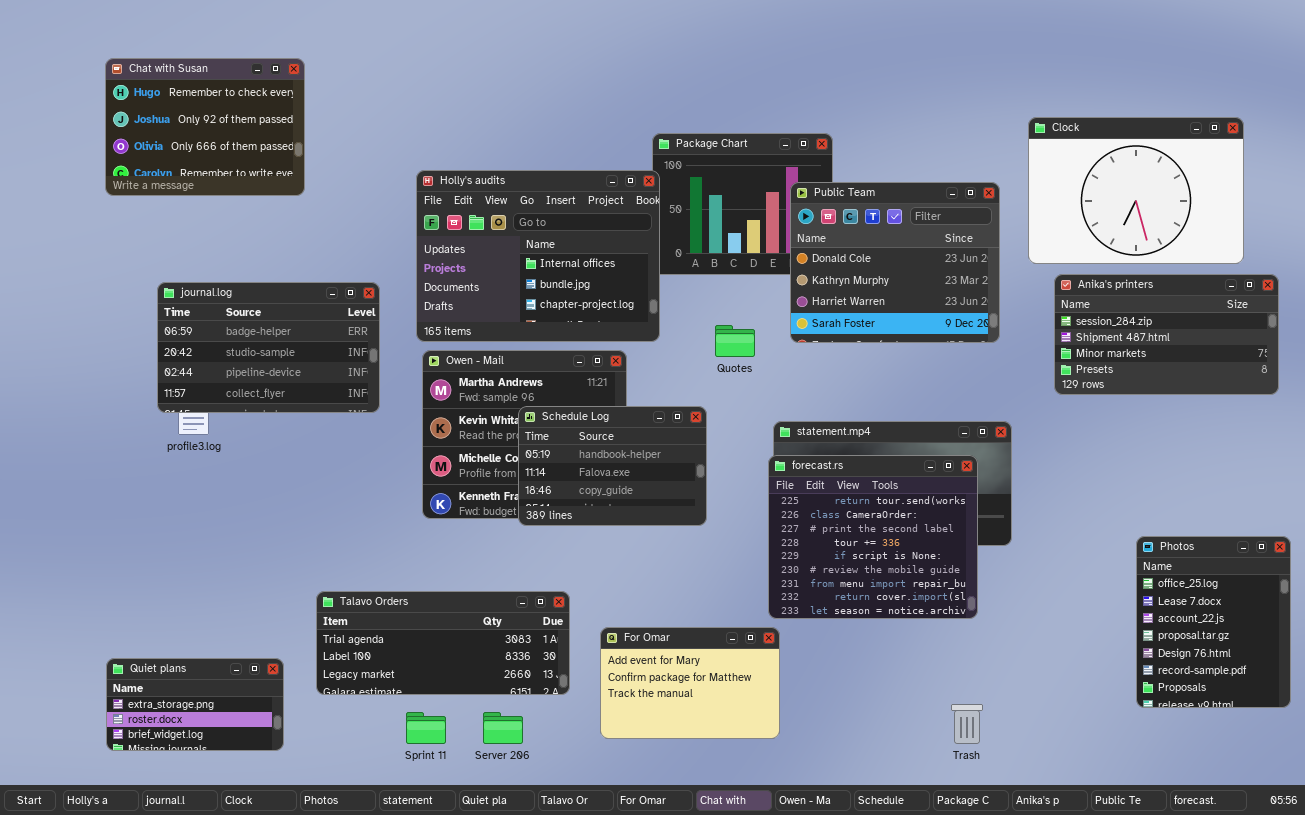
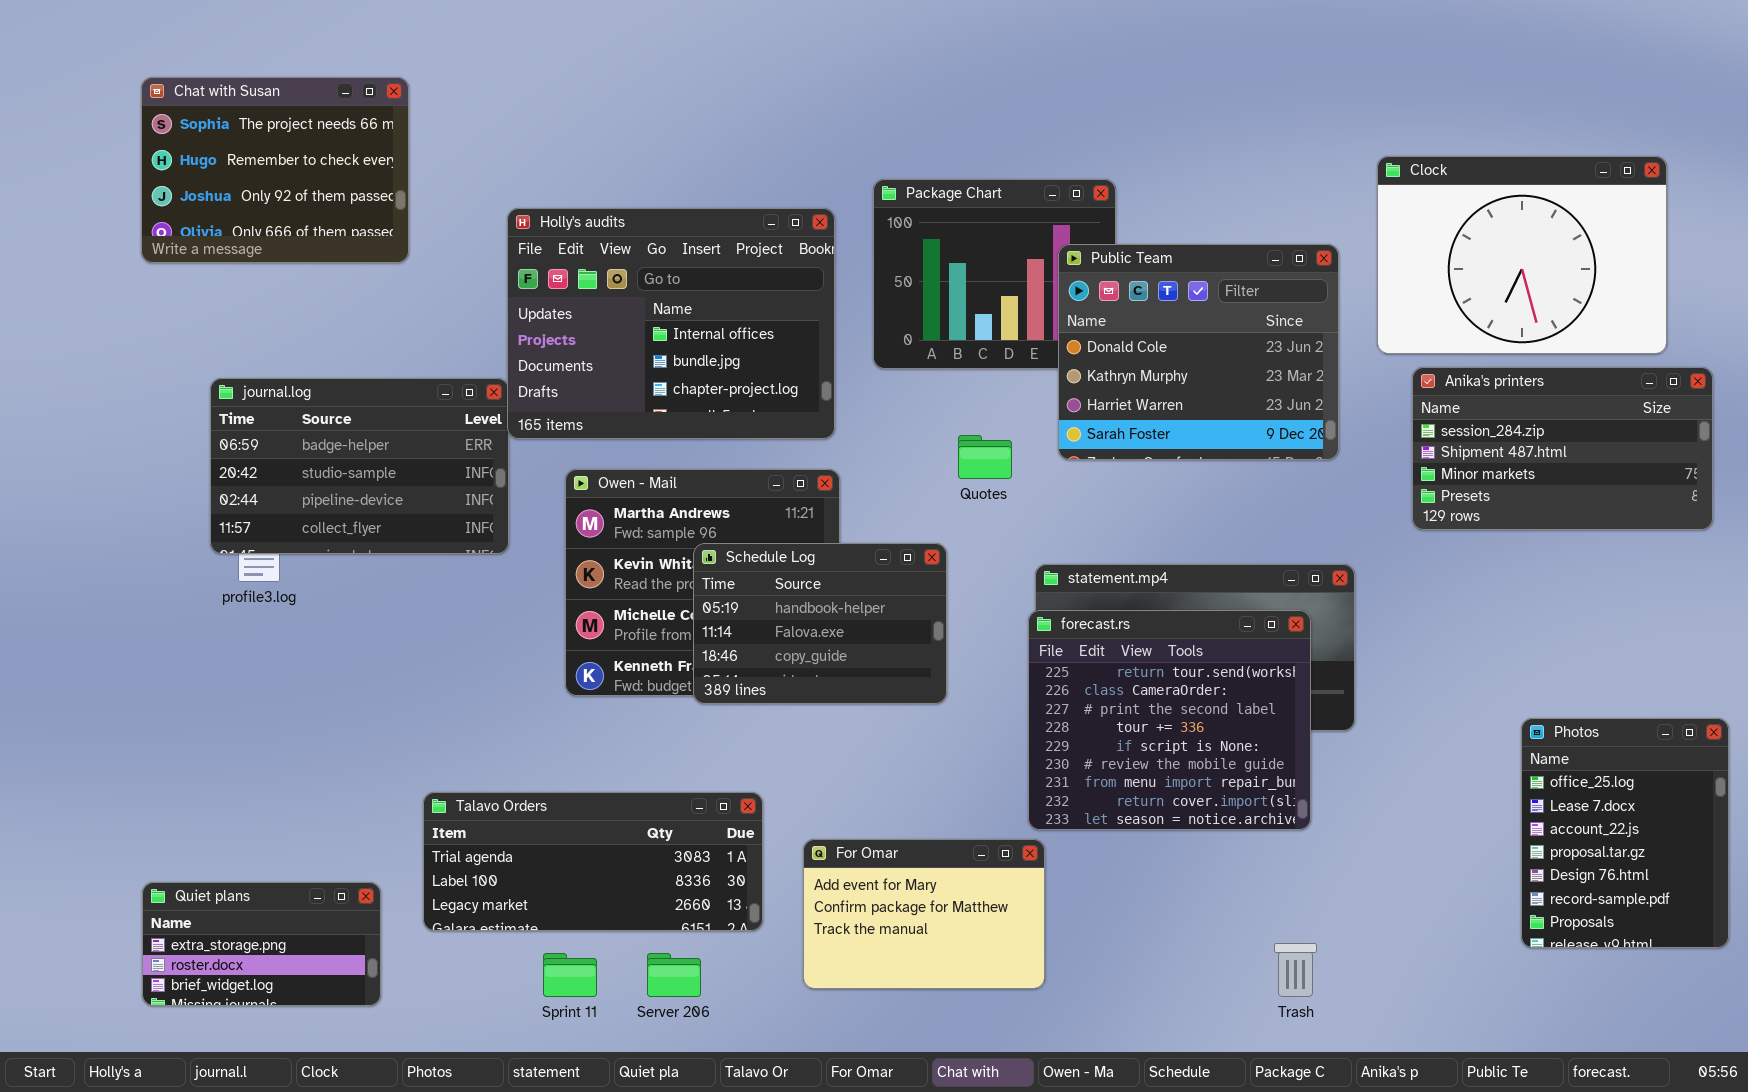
Chat with Susan: [105,58,305,196] -> [141,77,409,263], scrolled up 1 row
Holly's audits: [416,170,660,342] -> [507,208,835,439], moved

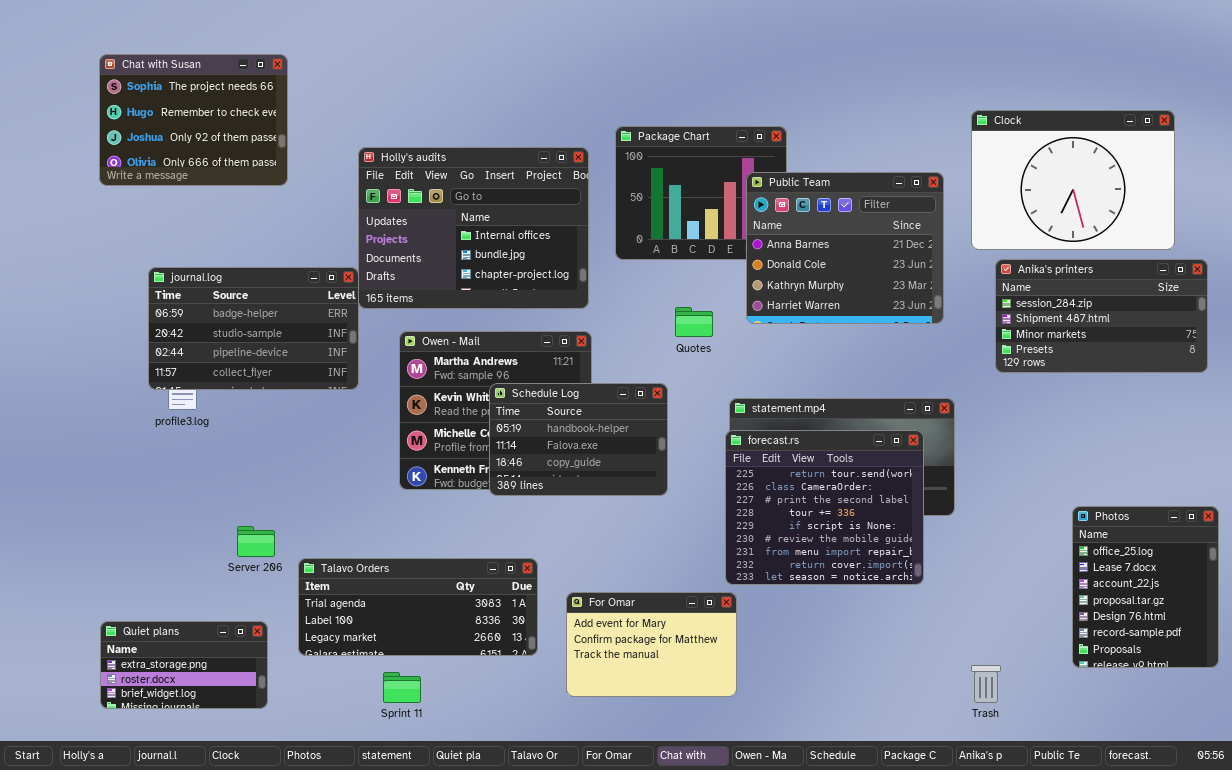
Public Team: [1058,244,1339,460] -> [746,172,944,324], scrolled up 1 row
Trash: [1274,943,1317,997] -> [971,665,1001,703], moved
Server 206: [647,953,701,997] -> [237,526,275,557], moved

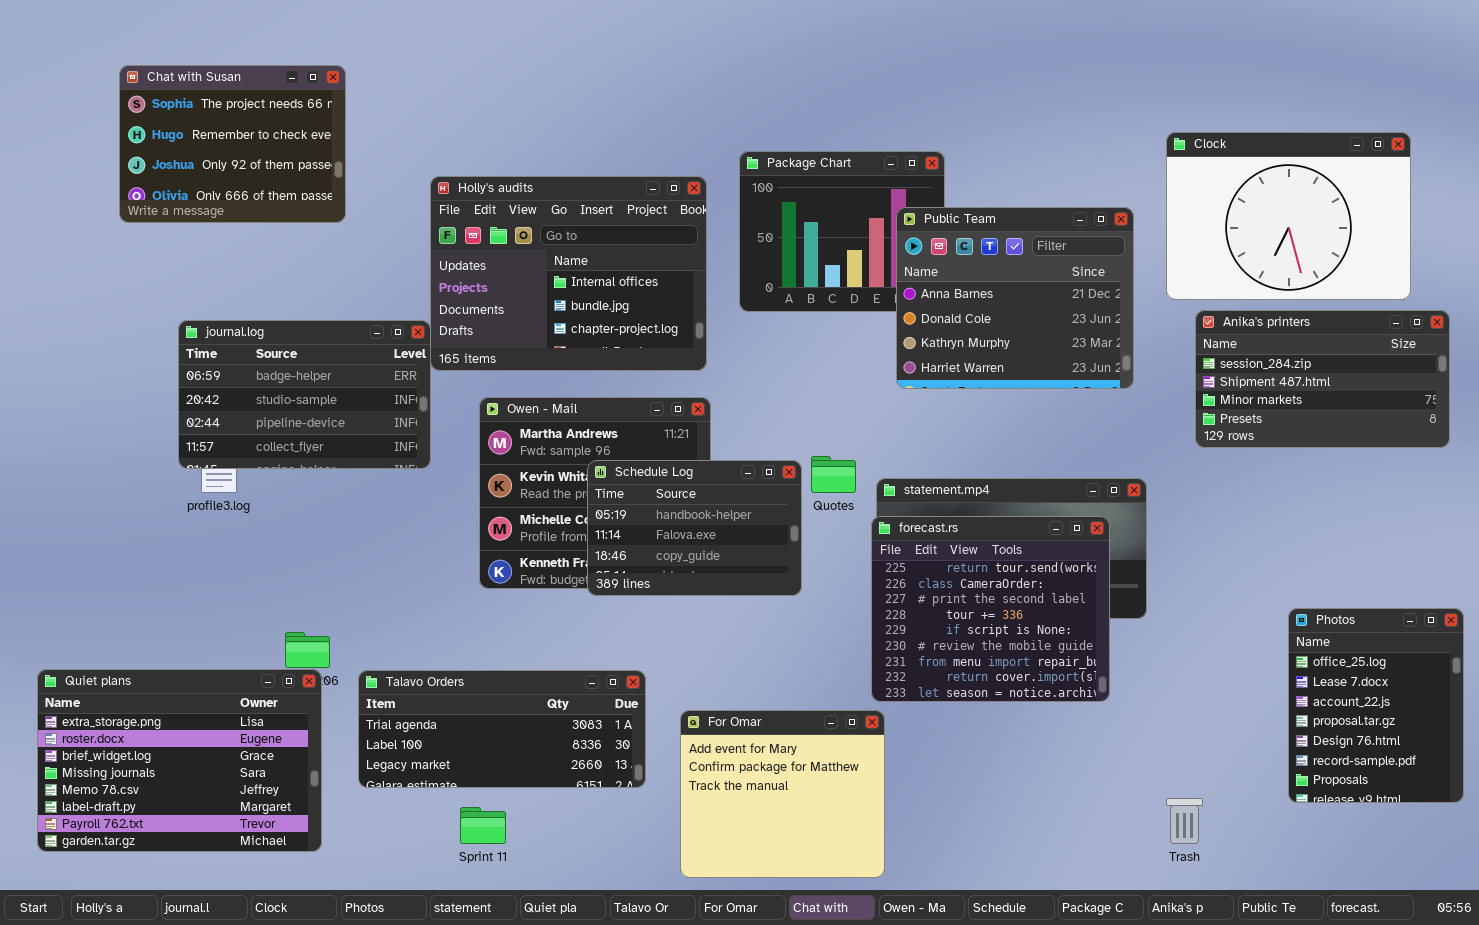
Quotes: [675,307,713,337] -> [811,456,856,493], moved
For Omar: [566,592,737,697] -> [680,710,885,878], resized
Quiet plans: [100,621,268,709] -> [37,669,322,852], resized

